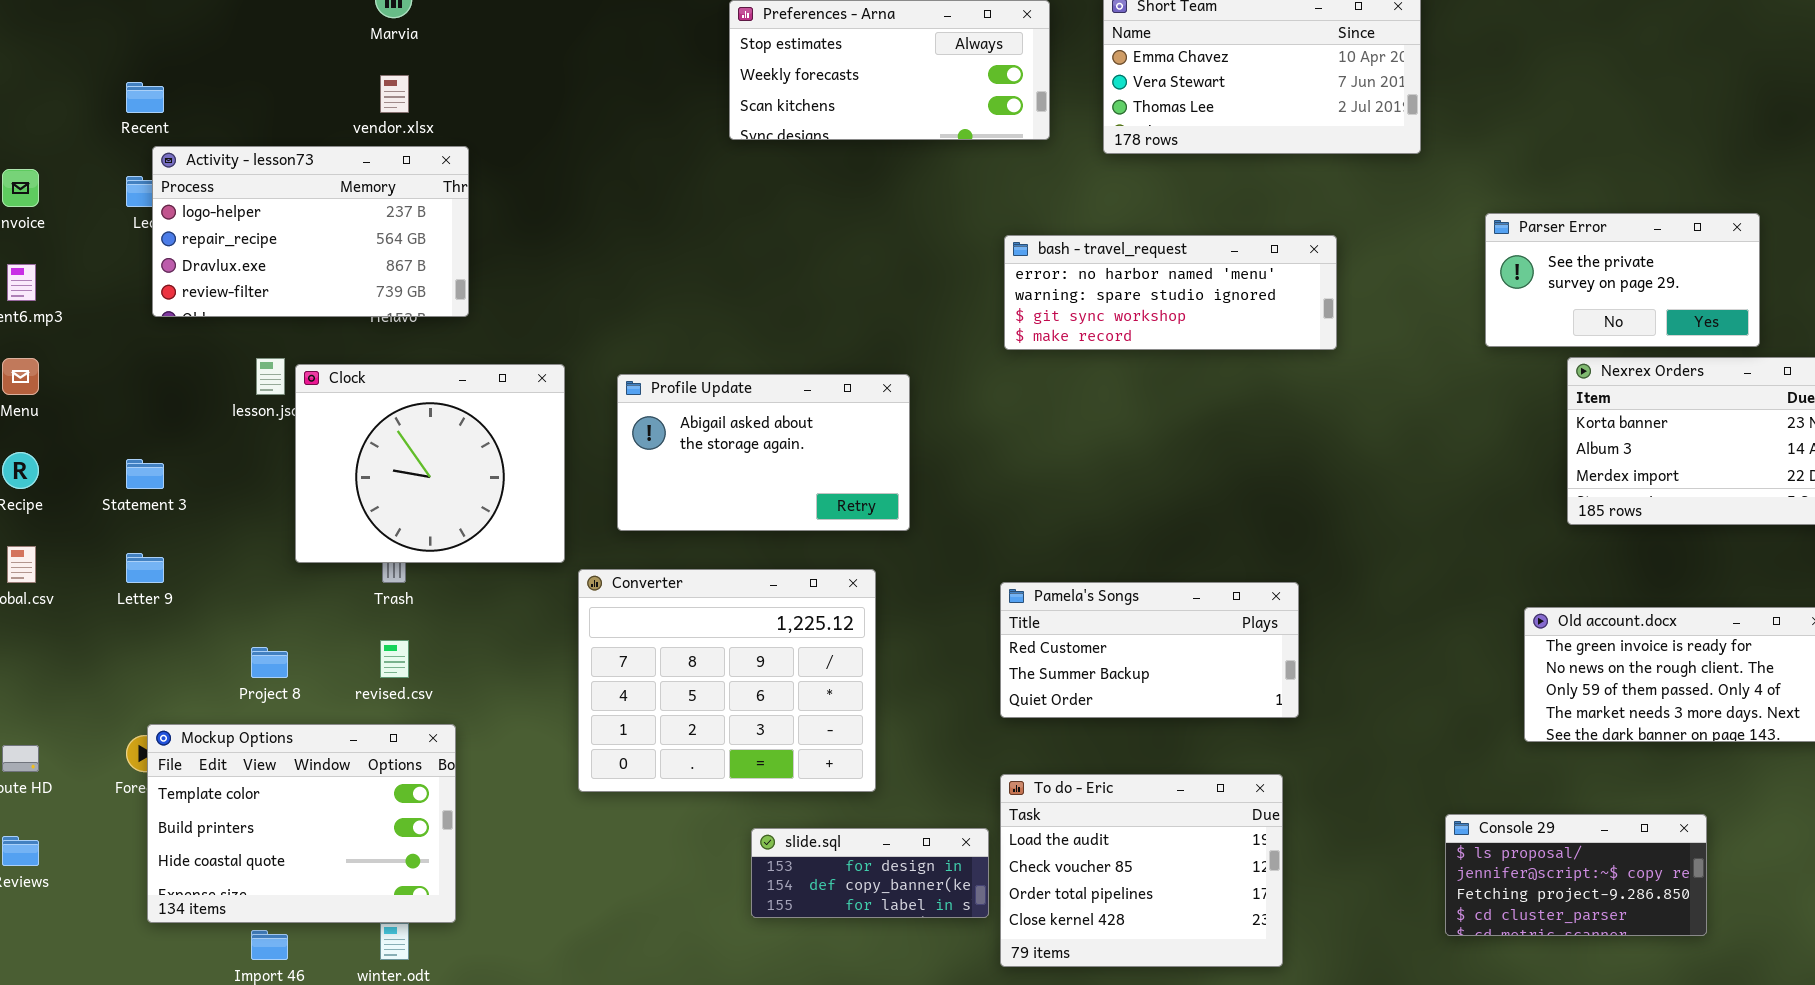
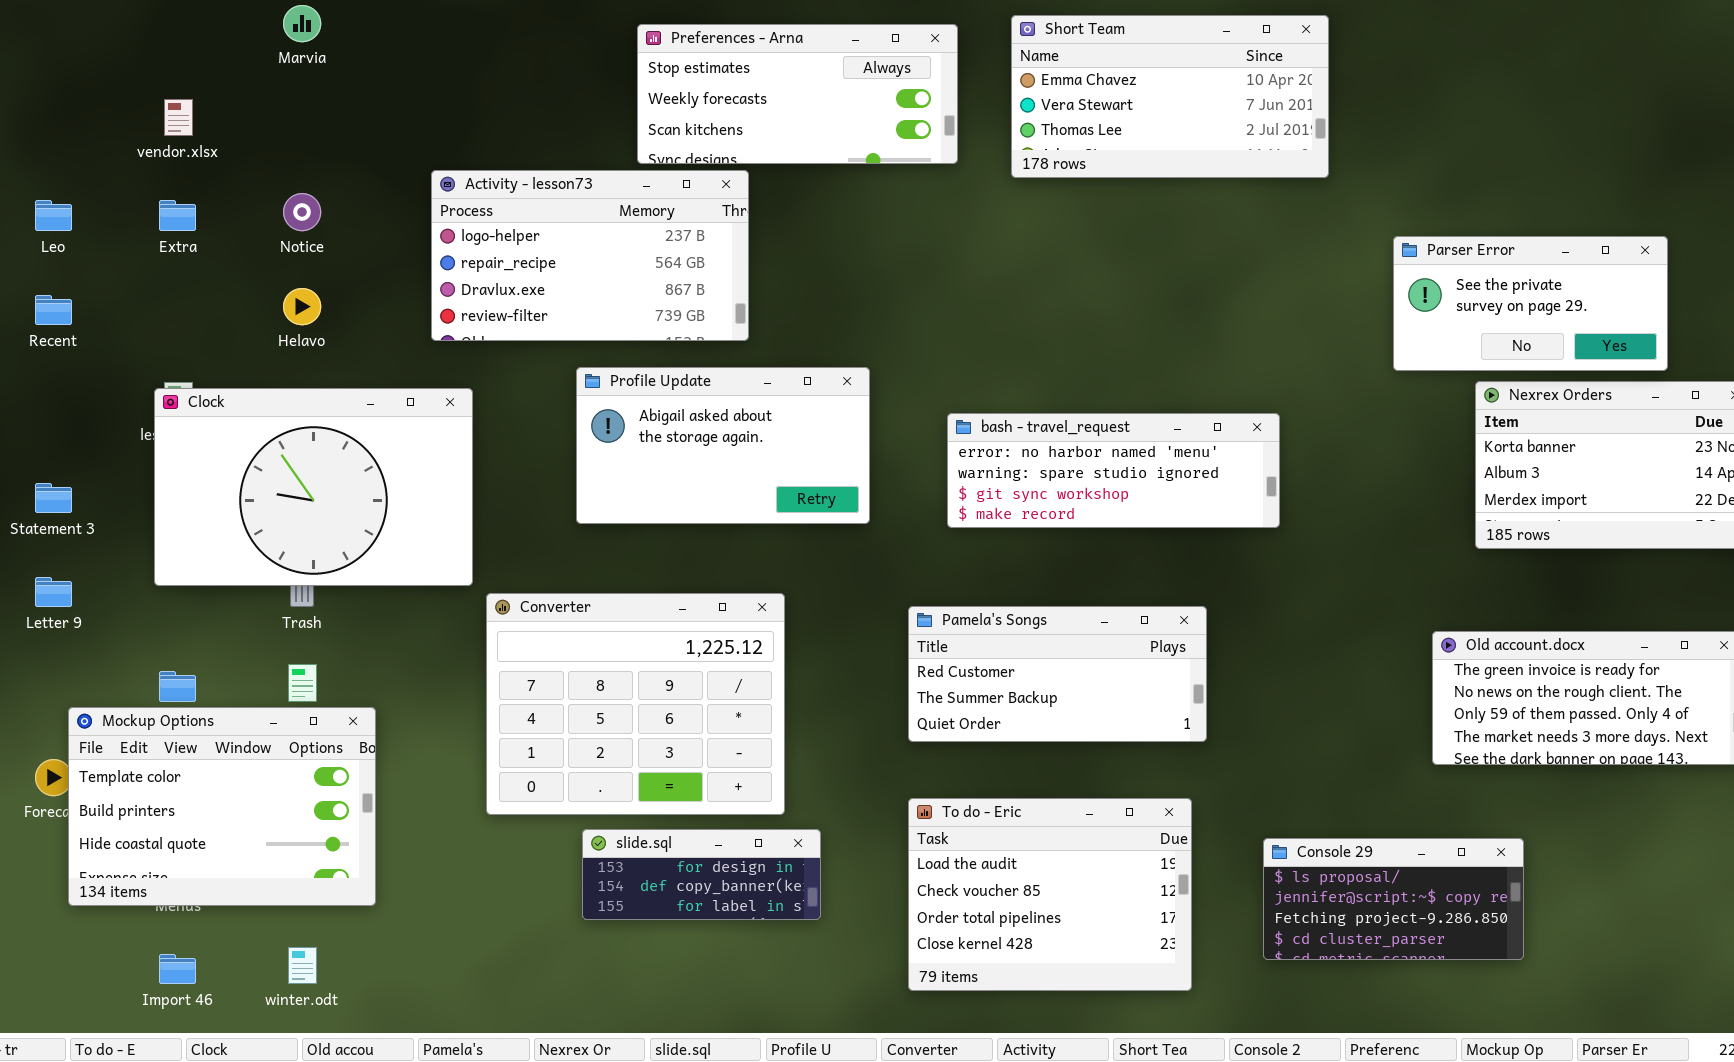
vendor.xlsx: [380,75,409,113] -> [164,99,193,136], moved
Recent: [126,82,164,113] -> [35,295,72,325], moved
Activity - lesson73: [152,146,469,317] -> [431,170,749,341], moved
bash - travel_request: [1004,235,1337,350] -> [947,413,1280,528], moved
Clock: [295,364,565,563] -> [154,388,473,586], resized
Profile Update: [617,374,910,531] -> [576,367,870,524], moved
Mockup Options: [147,724,456,923] -> [68,707,376,906], moved
Console 29: [1445,814,1707,936] -> [1263,838,1524,960], moved
slide.sql: [751,828,989,918] -> [582,829,821,920], moved

